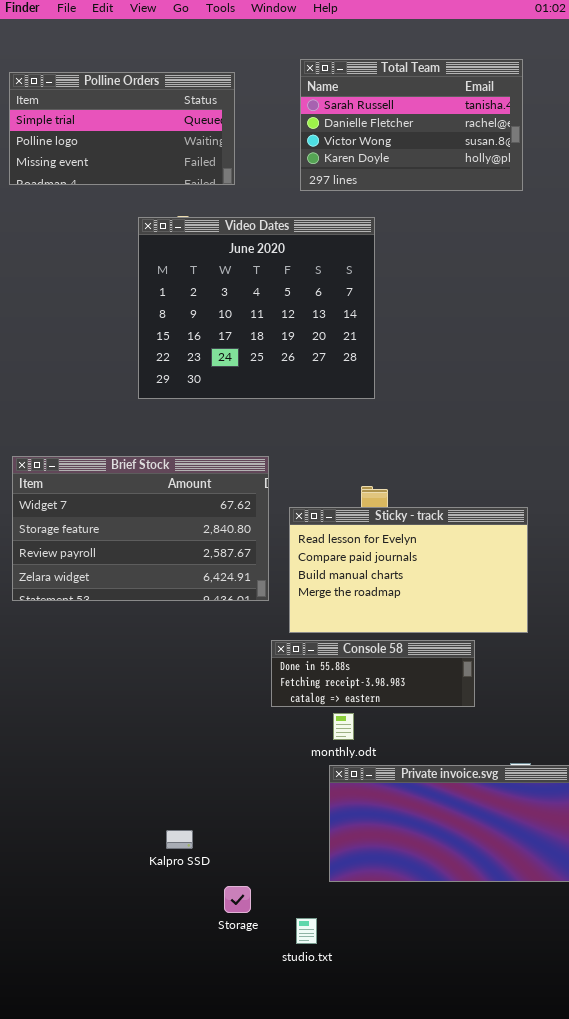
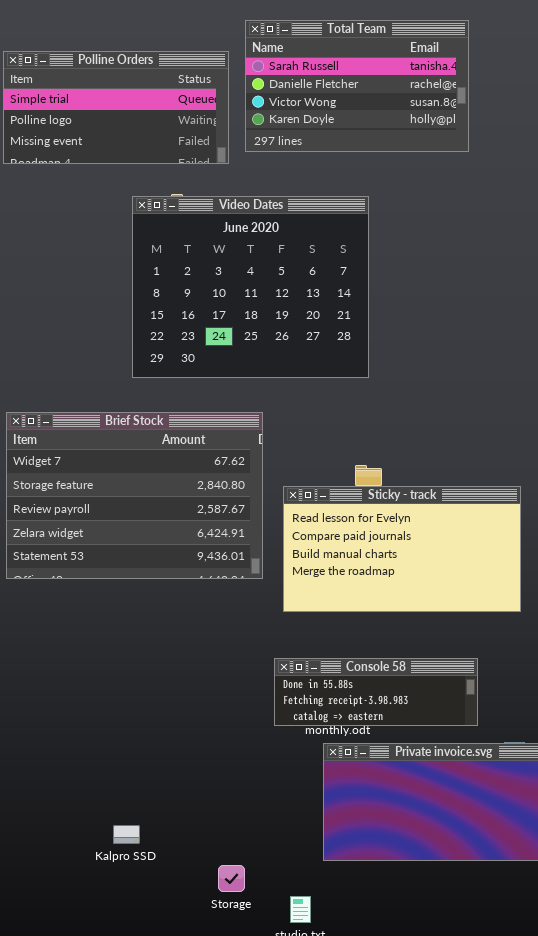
Total Team: [300,59,523,191] -> [245,20,469,152], moved
Brief Stock: [12,456,269,601] -> [6,412,263,579], resized
Console 58: [271,640,475,707] -> [274,658,478,726], moved
Kalpro SSD: [166,830,193,849] -> [113,825,140,844], moved

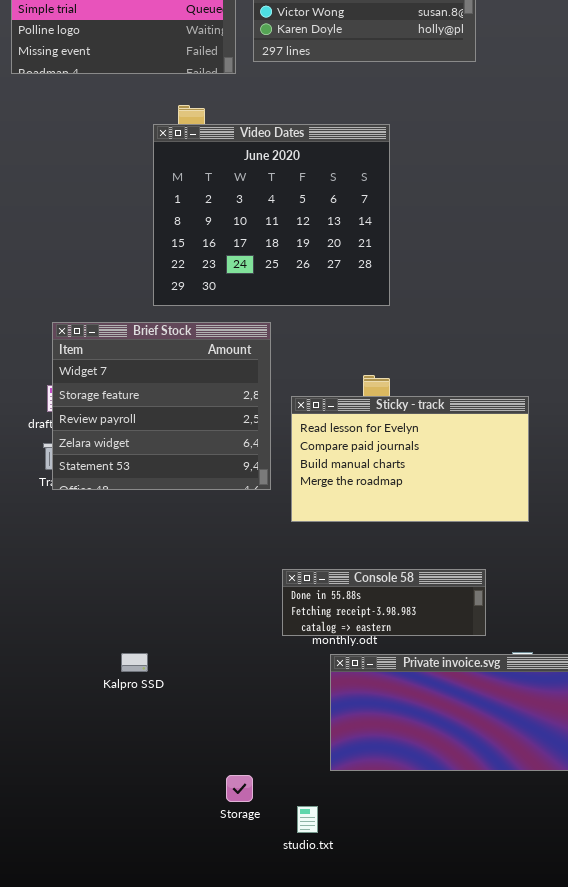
Video Dates: [132,196,369,378] -> [153,124,390,306], moved
Brief Stock: [6,412,263,579] -> [52,322,271,490], resized
Kalpro SSD: [113,825,140,844] -> [121,653,148,672], moved

